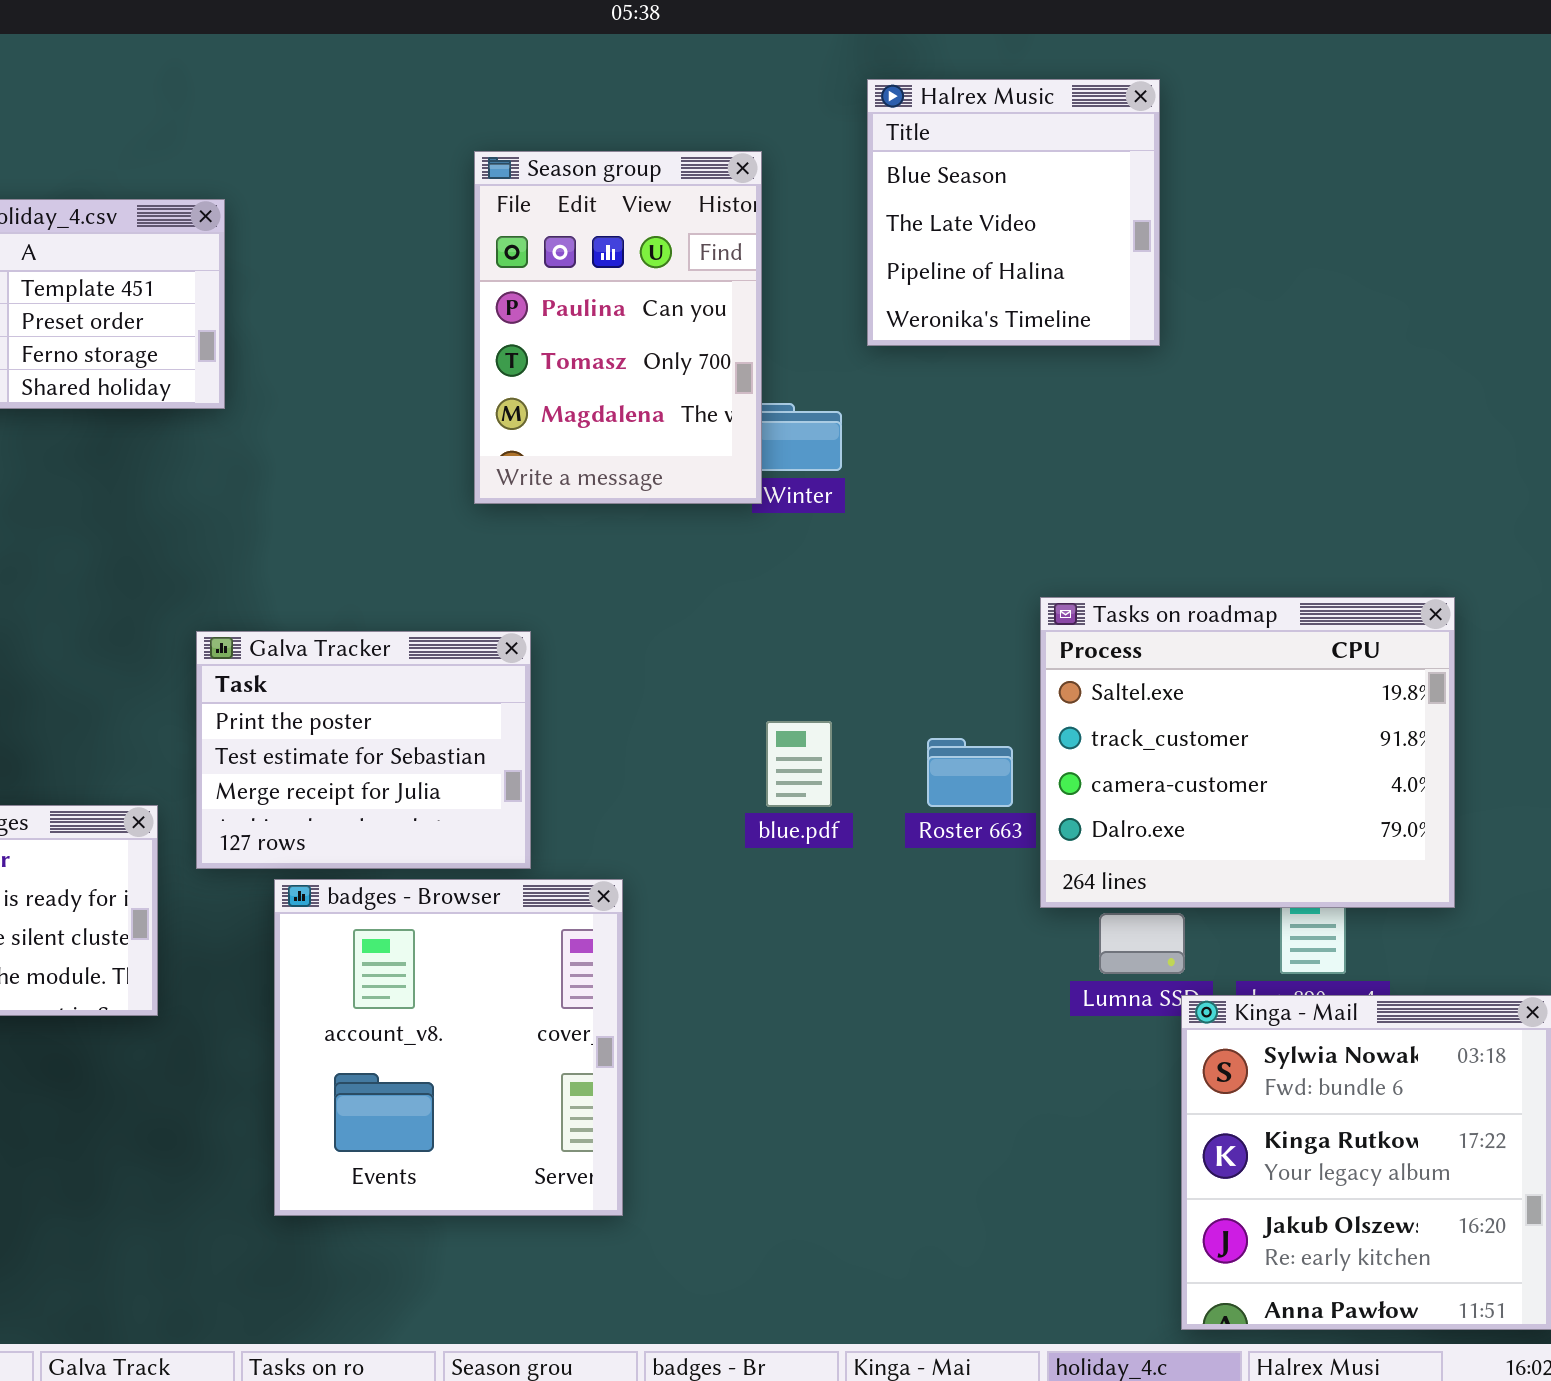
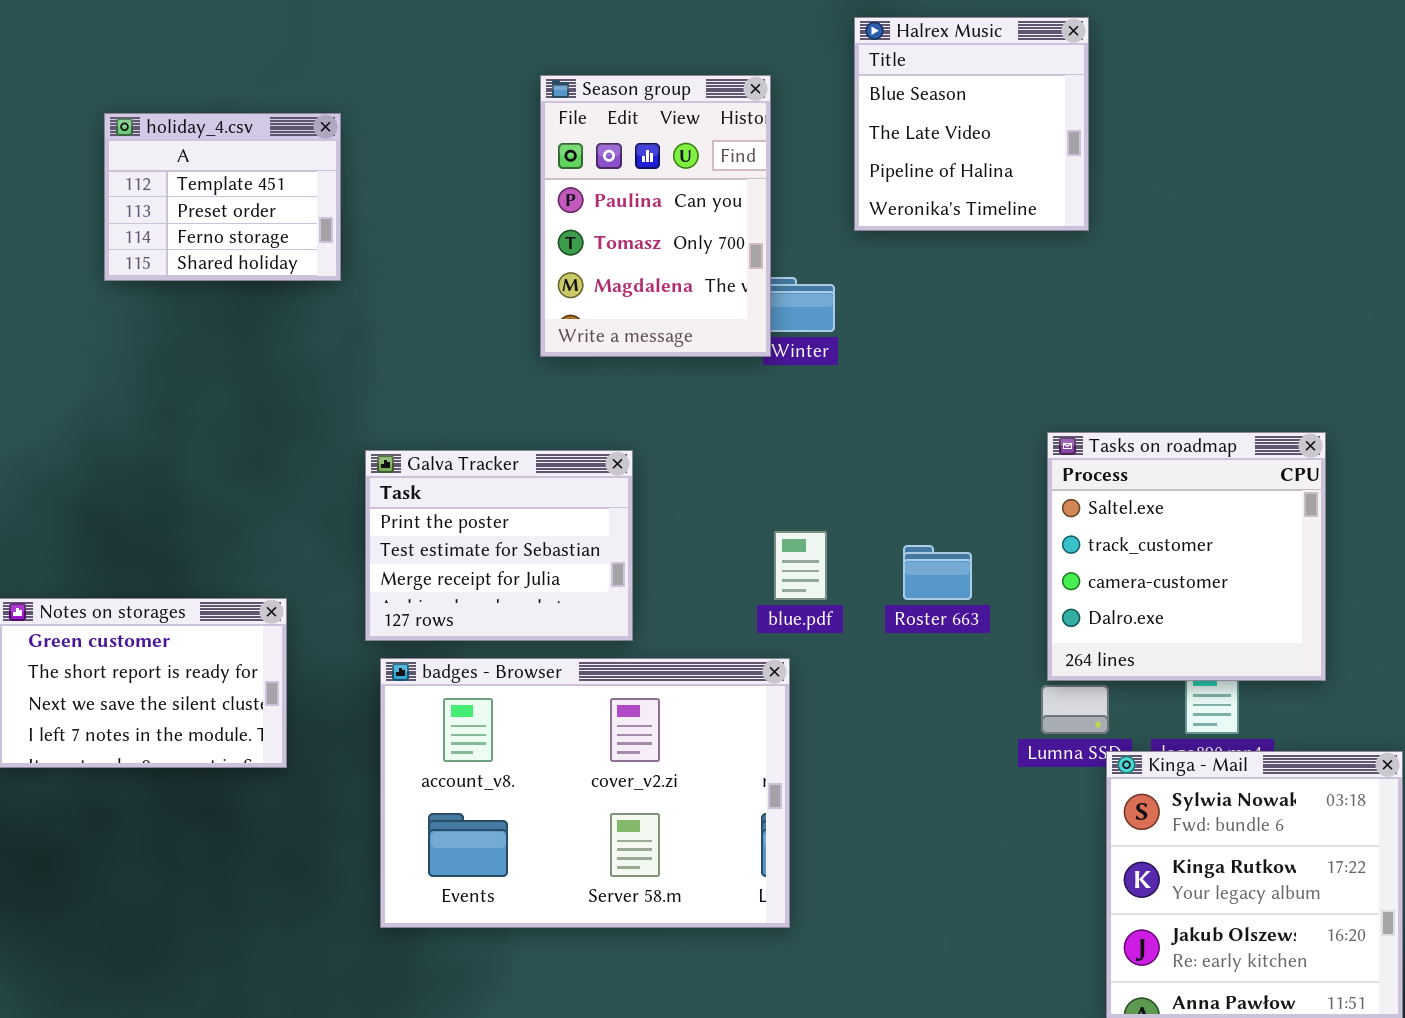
Tasks on roadmap: [1040,597,1455,908] -> [1047,432,1326,681], resized
Galva Tracker: [196,631,531,869] -> [365,450,633,641], moved
badges - Browser: [274,879,623,1216] -> [380,658,790,928], resized

